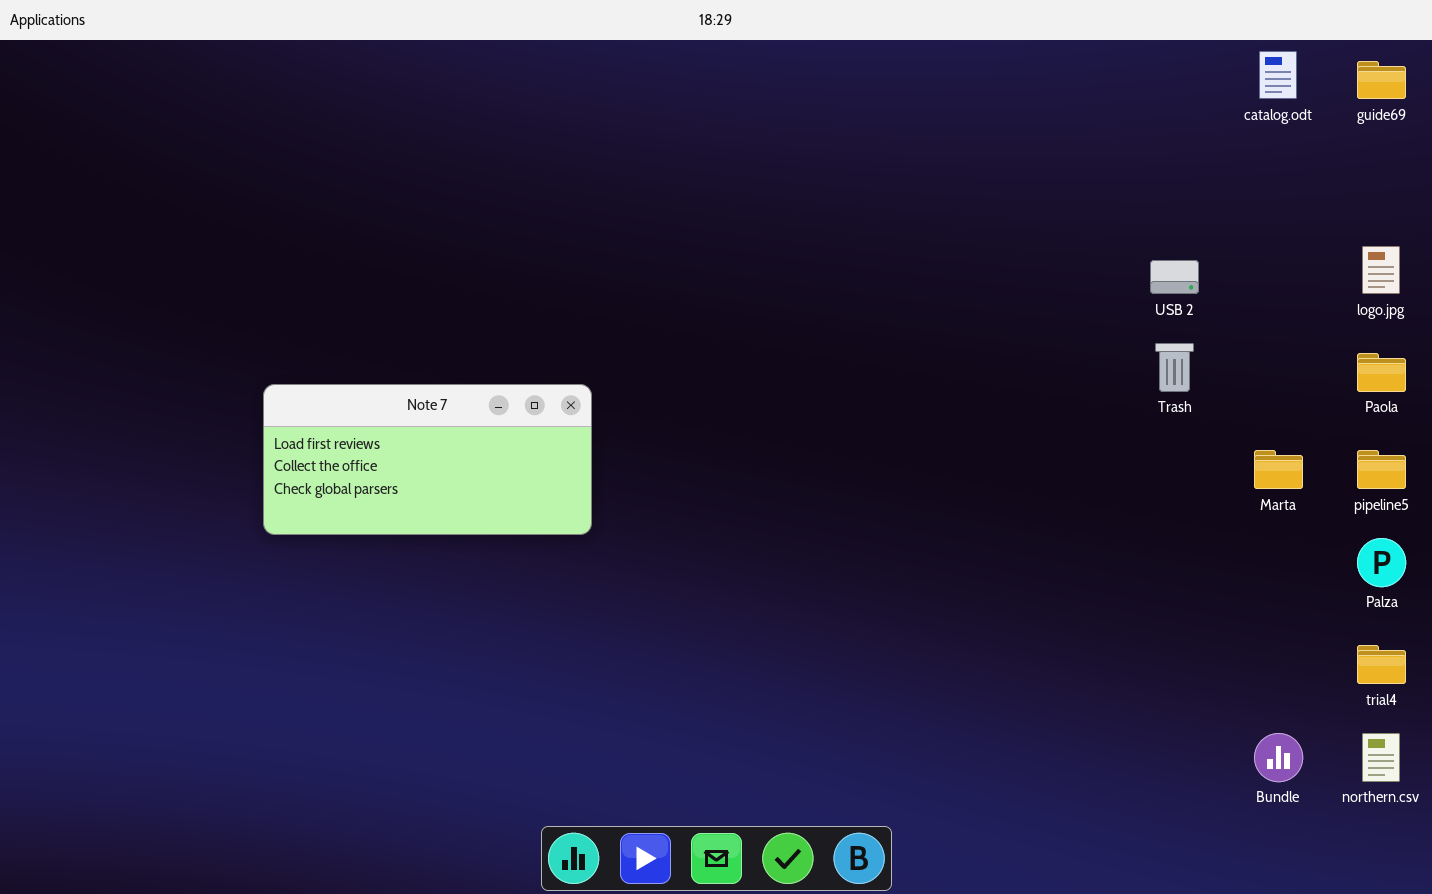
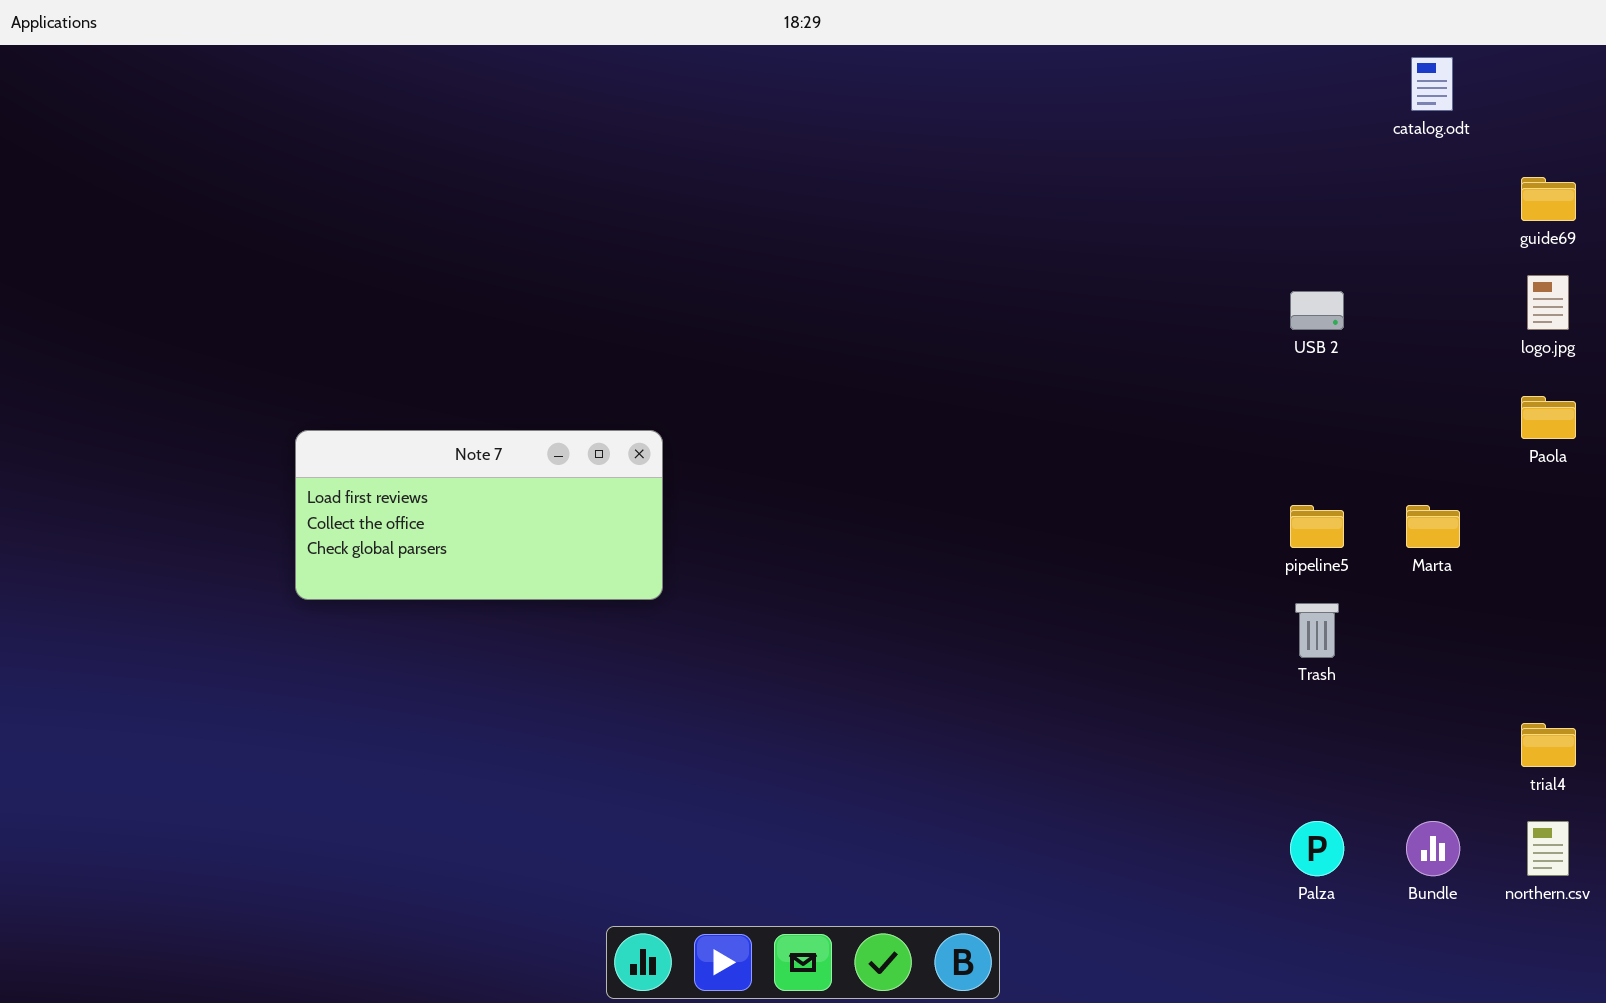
guide69: [1357,61,1406,99] -> [1521,177,1576,221], moved
Trash: [1155,343,1194,392] -> [1295,603,1339,658], moved
pipeline5: [1357,450,1406,489] -> [1290,505,1344,548], moved
Palza: [1357,538,1406,587] -> [1290,821,1344,876], moved

